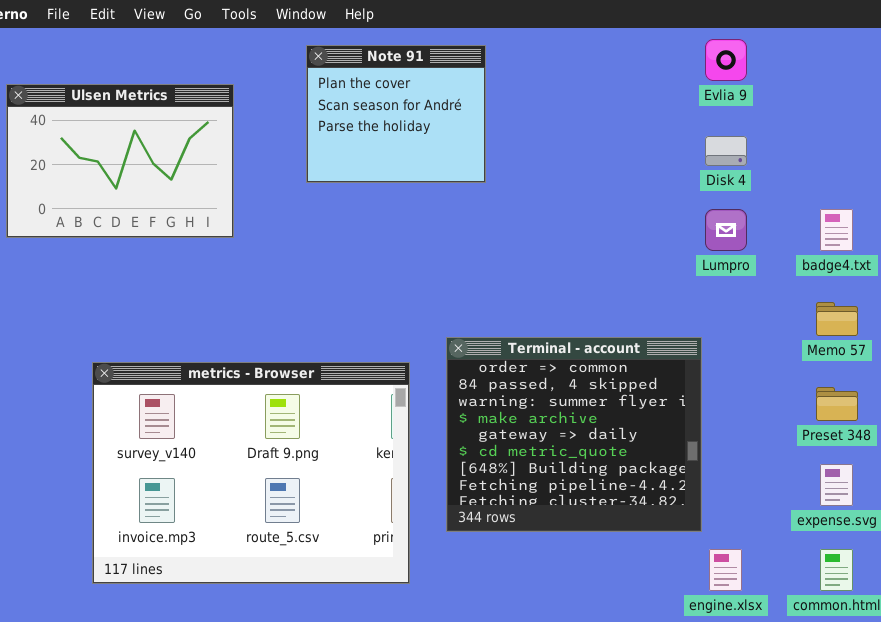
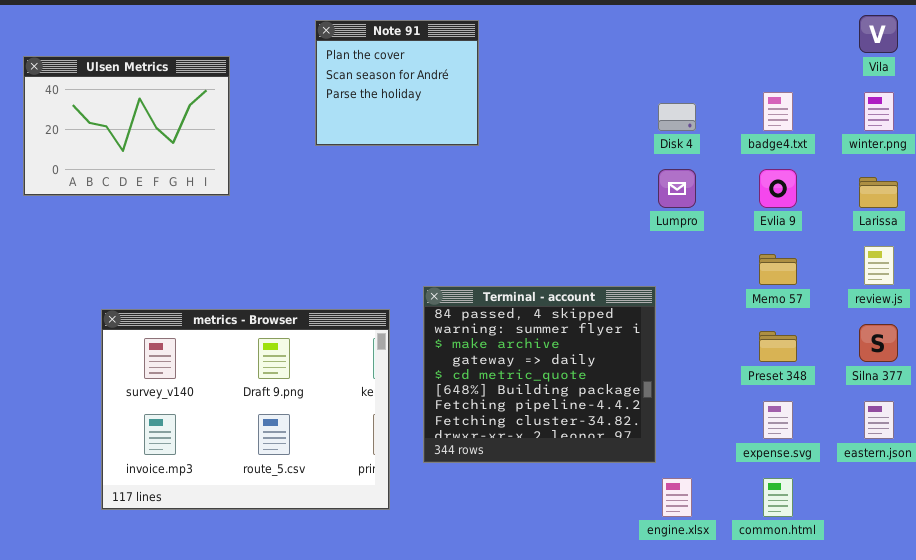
Evlia 9: [705,39,747,81] -> [759,169,797,208], moved
Note 91: [306,45,486,183] -> [315,20,479,146], moved
badge4.txt: [820,209,853,251] -> [763,92,793,131], moved
Terminal - account: [446,337,702,532] -> [423,286,656,463], scrolled down 1 row

